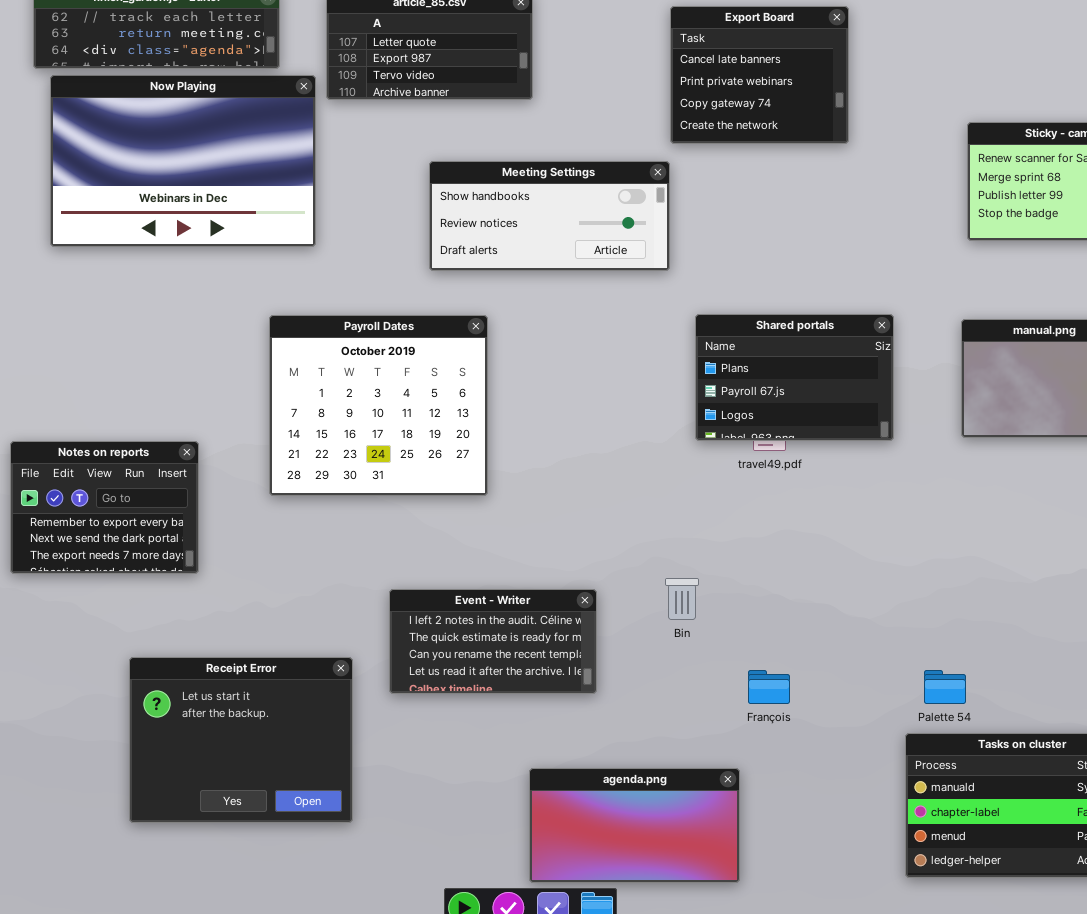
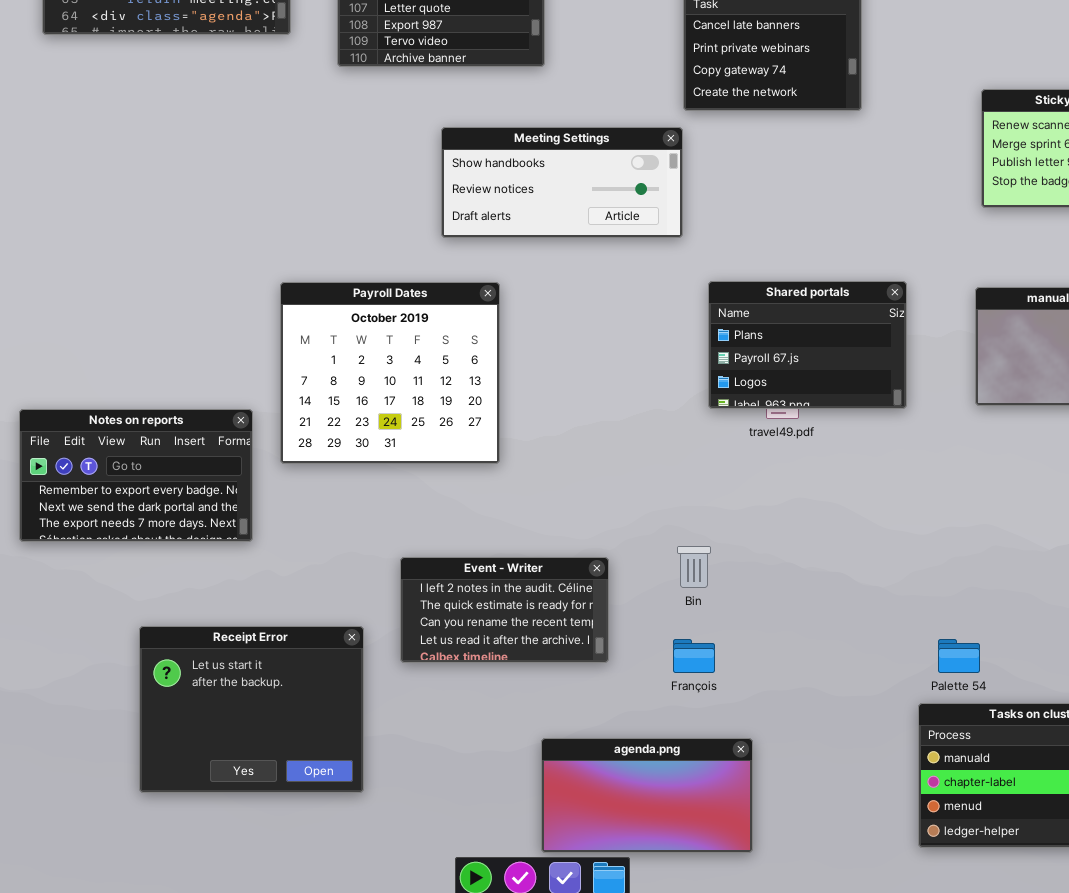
Now Playing: [50,75,316,247] -> none, closed
Notes on reports: [10,441,199,574] -> [19,409,253,542], resized
François: [748,670,790,704] -> [673,639,715,673], moved

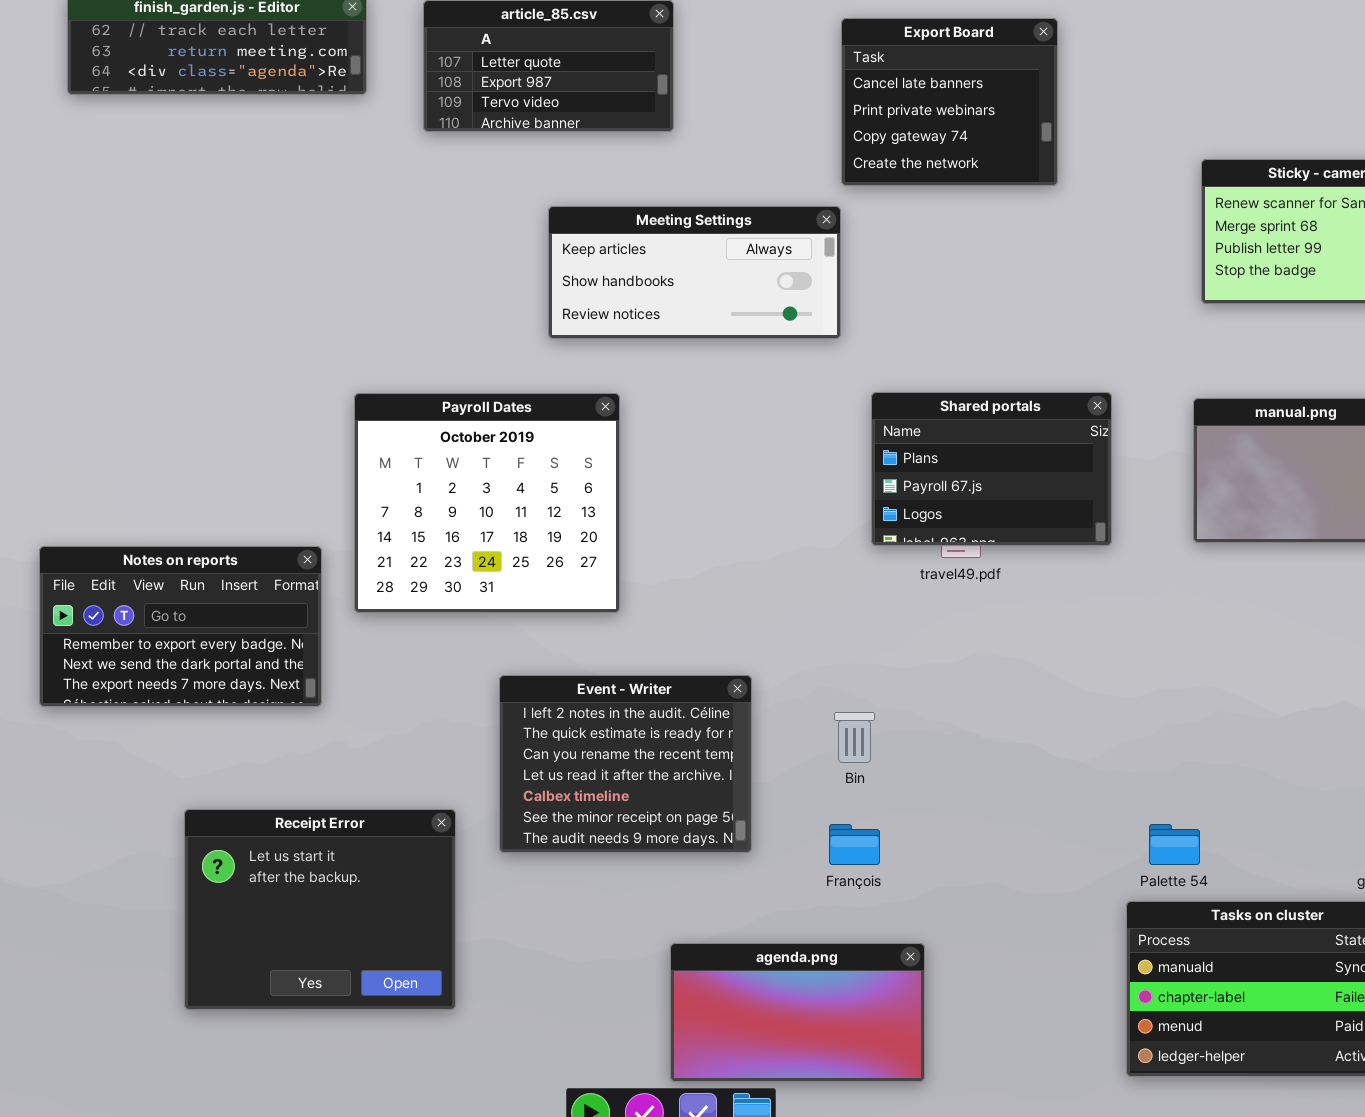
Meeting Settings: [441,127,683,238] -> [548,206,841,339], scrolled up 1 row
Event - Writer: [400,557,609,663] -> [499,675,752,853], resized

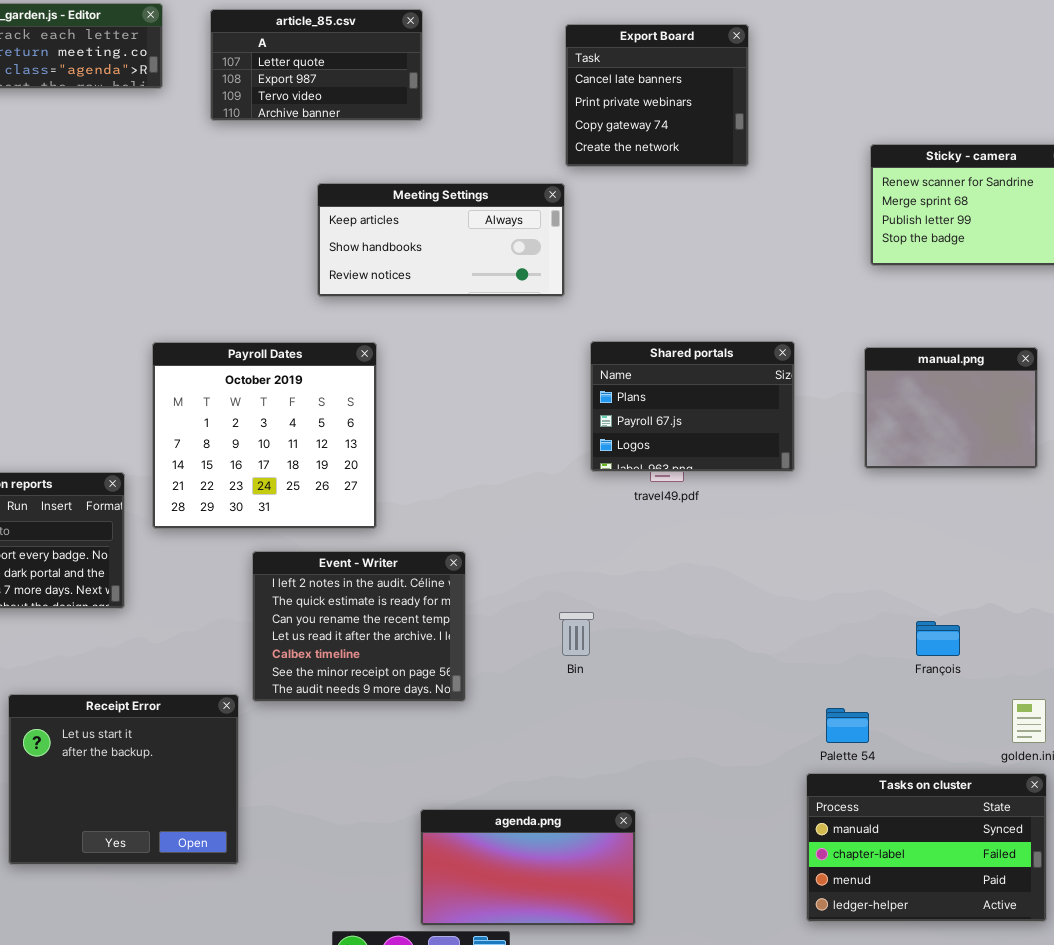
Event - Writer: [499,675,752,853] -> [252,551,466,702], moved
François: [829,824,880,865] -> [916,621,960,656], moved

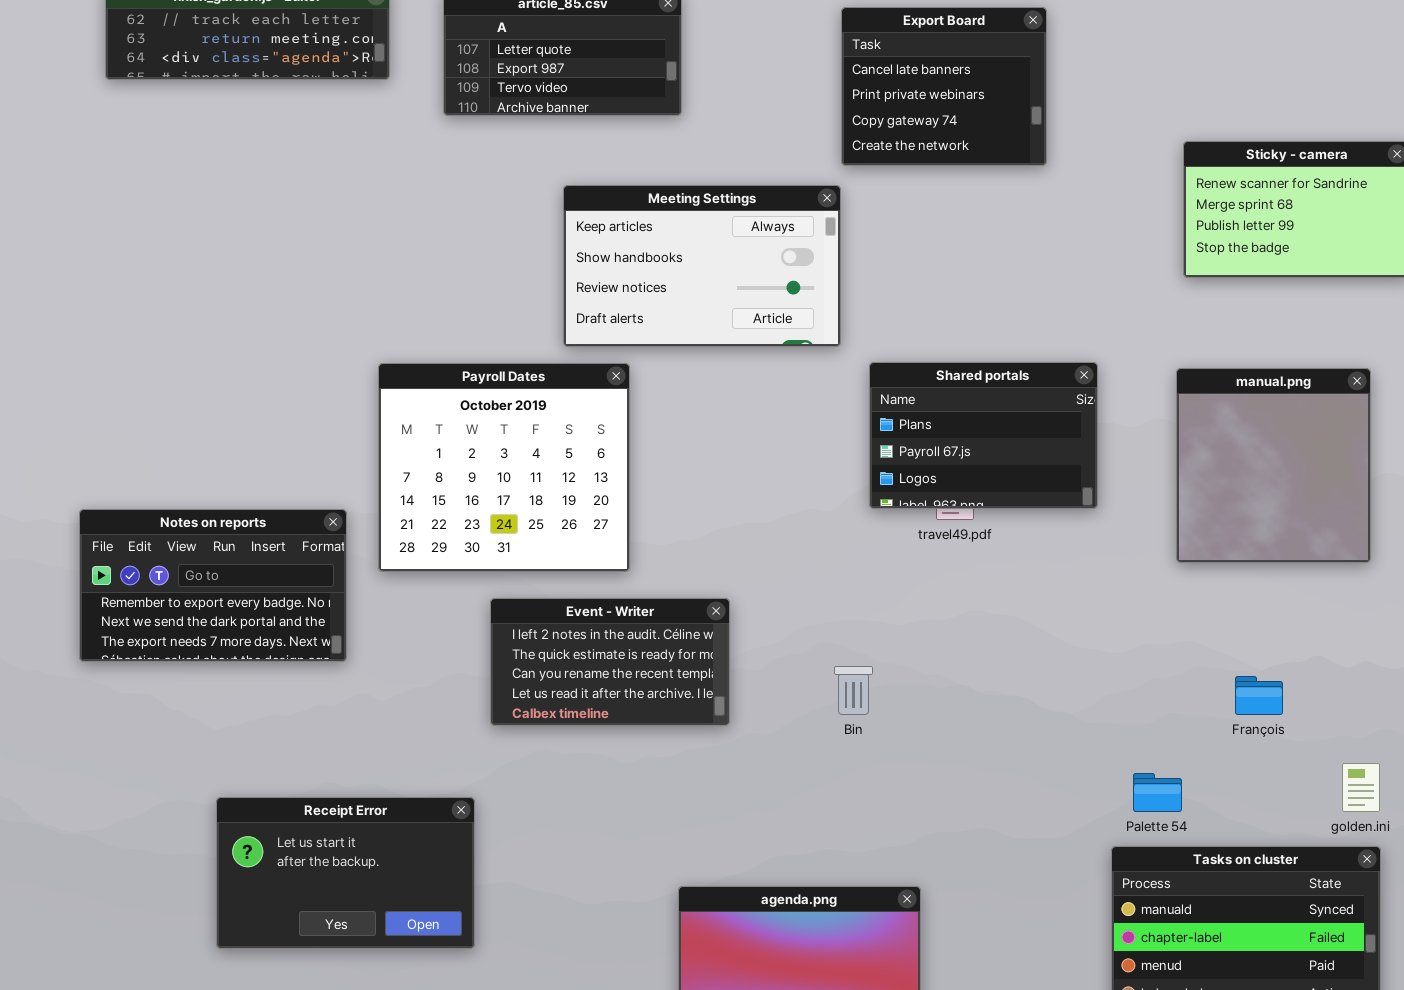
Meeting Settings: [317,183,565,297] -> [563,185,841,347], resized
manual.png: [864,347,1038,469] -> [1176,368,1371,563], resized
Event - Writer: [252,551,466,702] -> [490,598,730,726], resized
Receipt Error: [8,694,239,865] -> [216,797,475,949], resized

